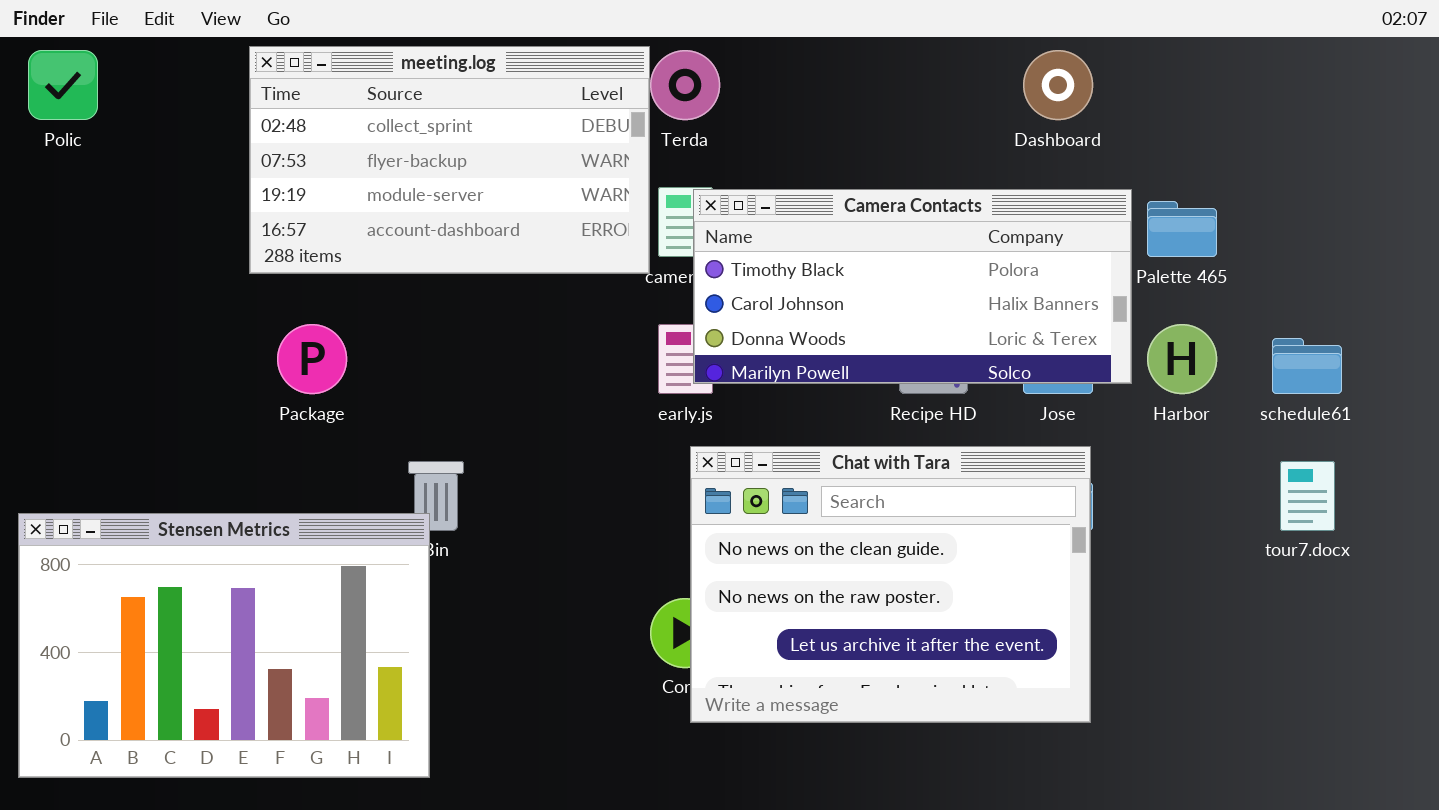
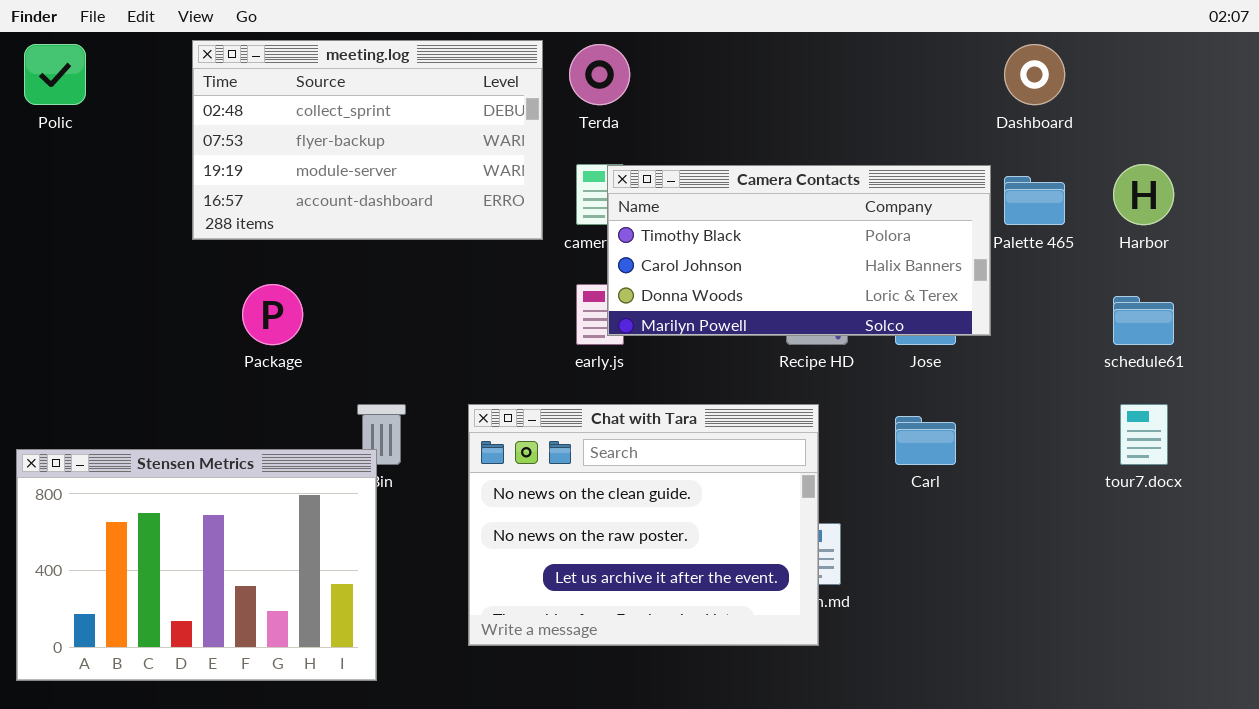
meeting.log: [249,46,650,274] -> [192,40,543,240], moved
Dashboard: [1023,50,1093,120] -> [1004,44,1065,105], moved
Harbor: [1147,324,1217,394] -> [1113,164,1174,225], moved
Chat with Tara: [690,446,1091,723] -> [468,404,819,646], moved

